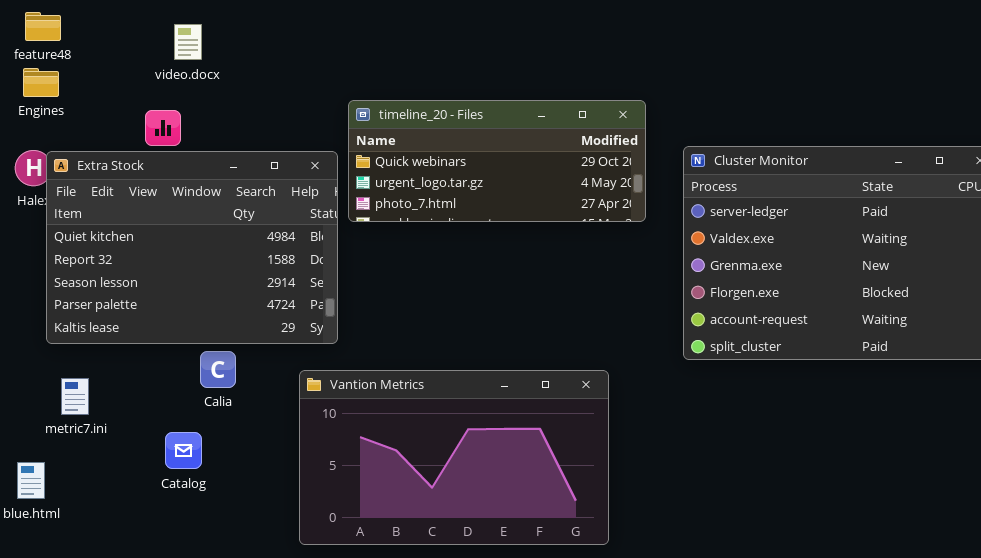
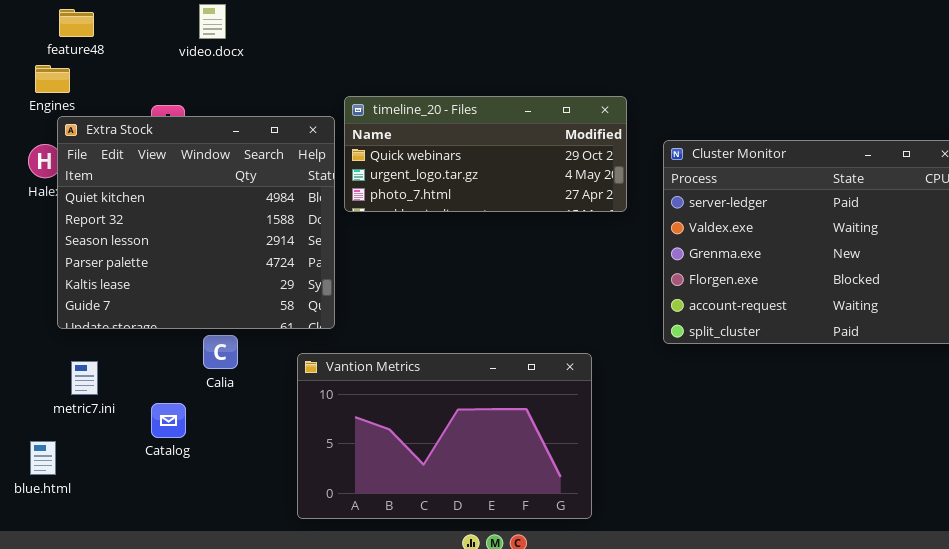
feature48: [25,12,61,41] -> [59,9,94,37], moved
video.docx: [174,24,202,60] -> [199,4,226,39], moved
Extra Stock: [46,151,338,344] -> [57,116,335,329], resized
Catalog: [165,432,202,469] -> [151,403,186,438], moved

